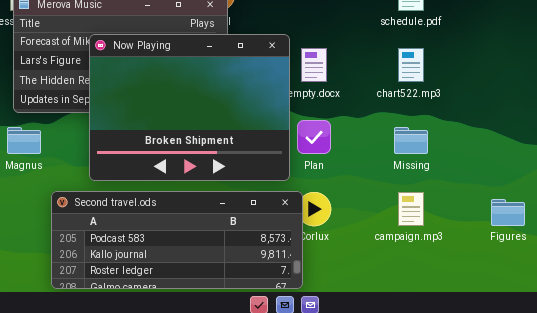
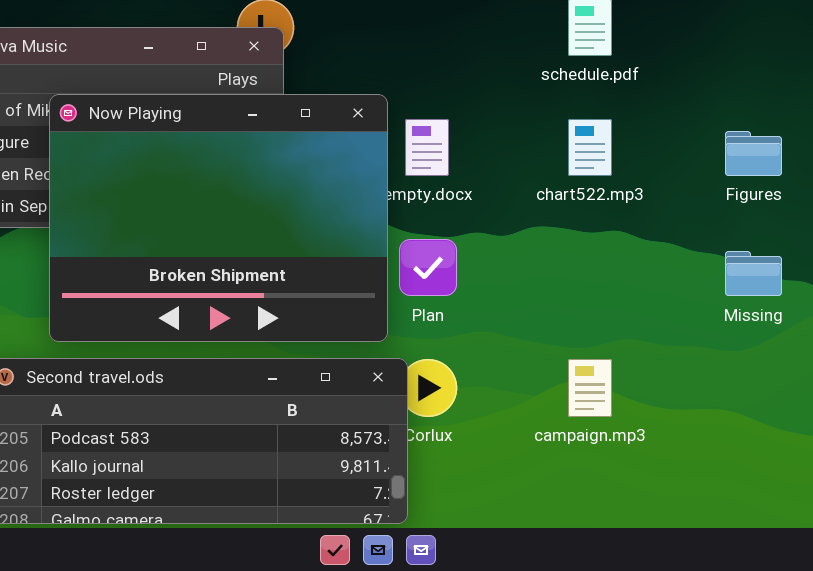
Missing: [394,127,428,154] -> [725,251,782,296], moved
Figures: [491,199,525,226] -> [725,131,782,176], moved

